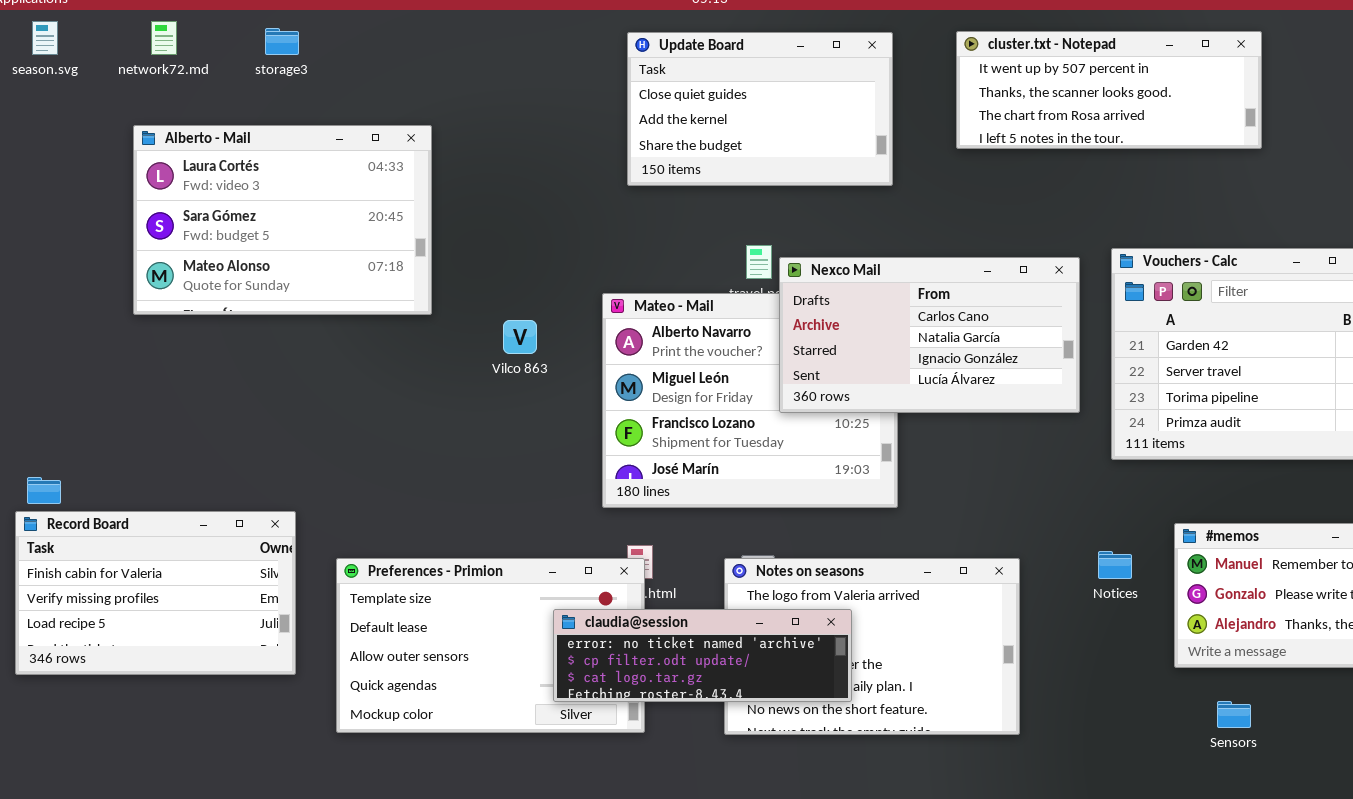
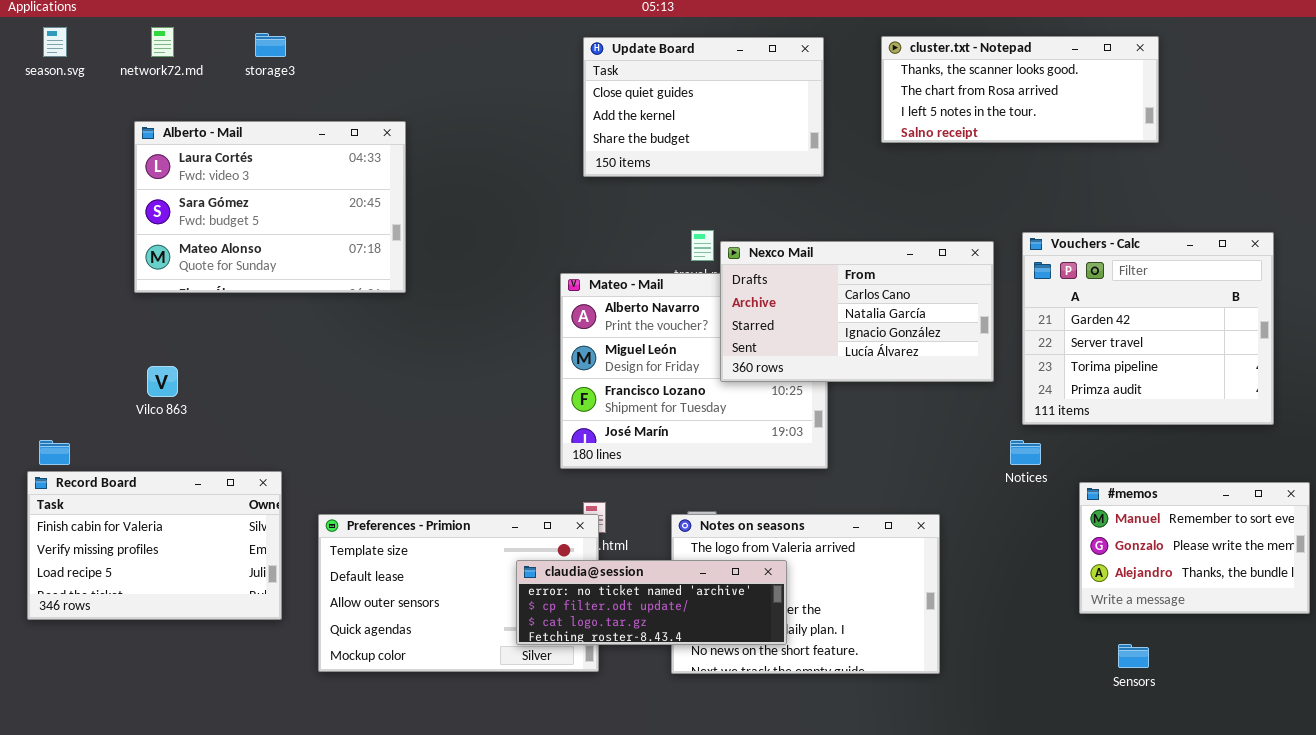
cluster.txt - Notepad: [956,31,1262,149] -> [881,36,1159,143], scrolled down 1 row
Vilco 863: [503,320,537,354] -> [147,366,178,397], moved
Notices: [1098,551,1132,579] -> [1010,440,1041,465], moved

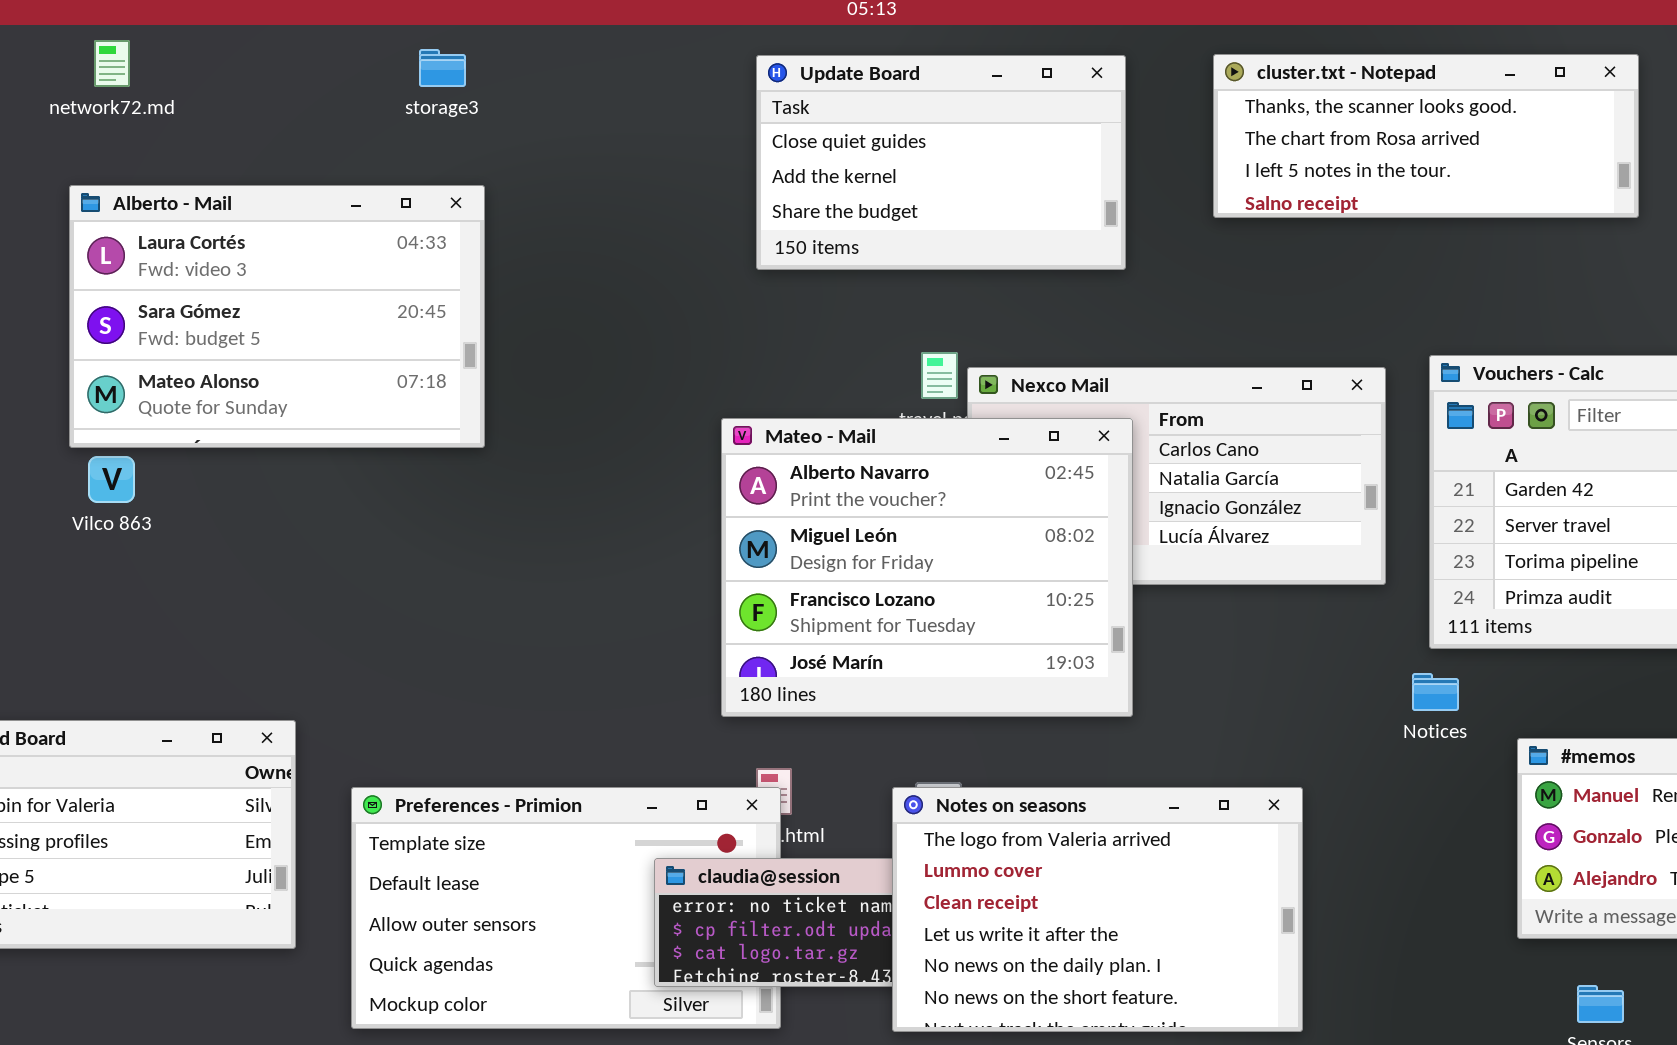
storage3: [255,33,286,57] -> [419,49,466,87], moved
Mateo - Mail: [560,273,828,469] -> [721,418,1133,717], raised
Vilco 863: [147,366,178,397] -> [88,456,135,503], moved
Notes on seasons: [671,514,940,674] -> [892,787,1303,1032], raised

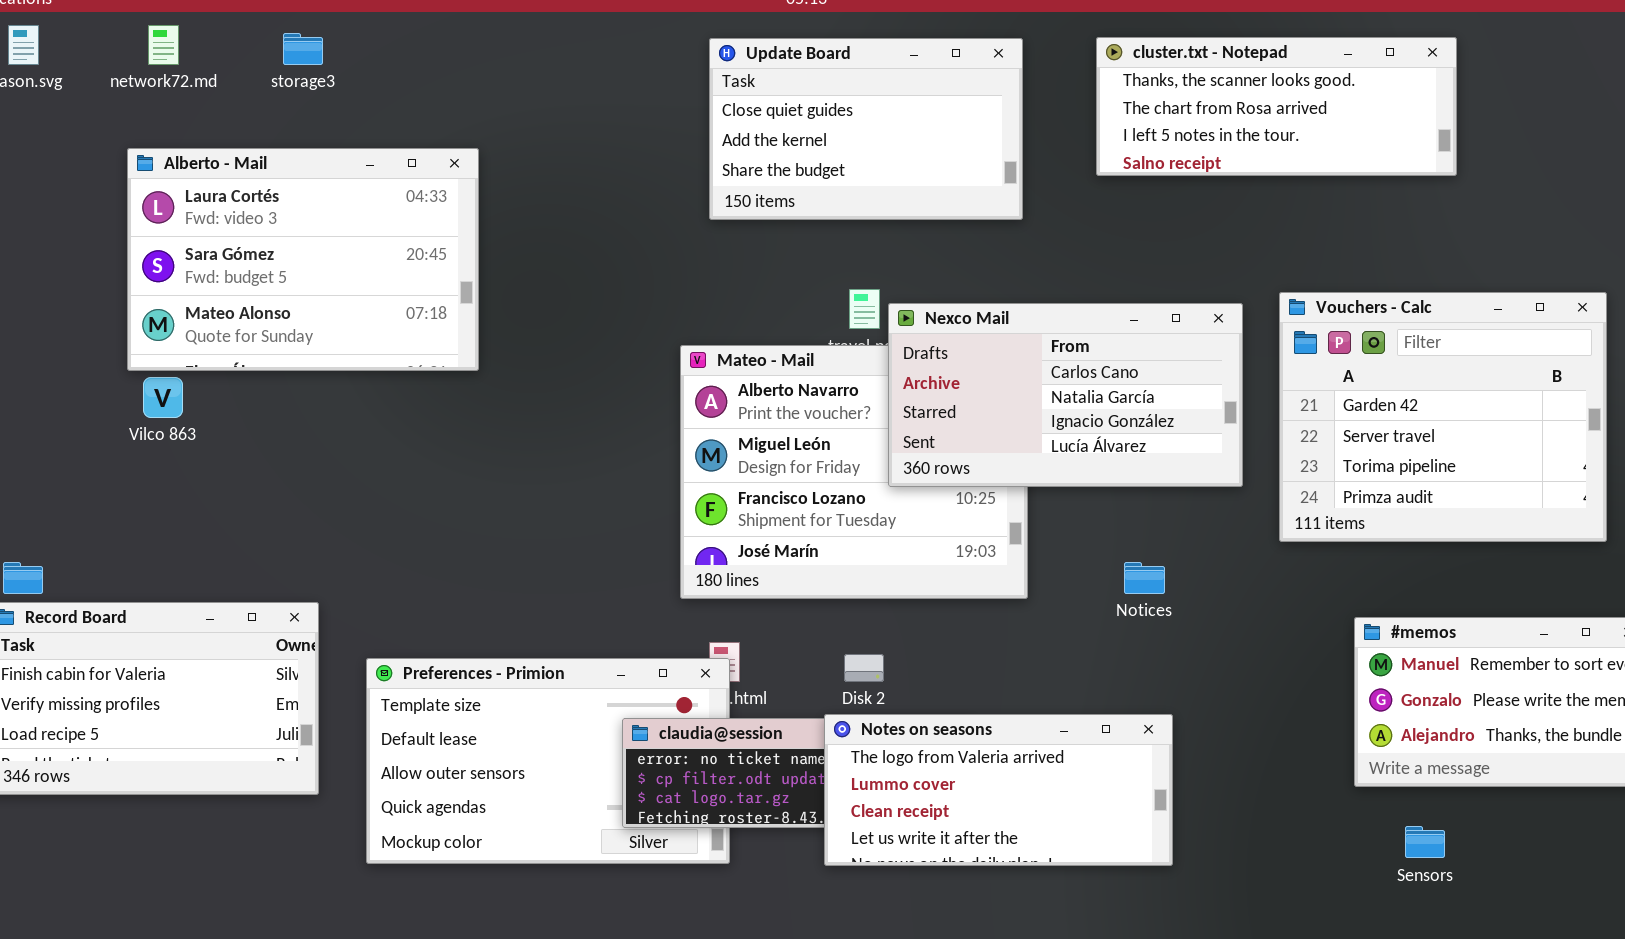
storage3: [419,49,466,87] -> [283,33,323,65], moved
Nexco Mail: [967,367,1386,585] -> [888,303,1243,487], raised
Notices: [1412,673,1459,711] -> [1124,562,1165,594], moved
Notes on seasons: [892,787,1303,1032] -> [824,714,1173,866], resized

